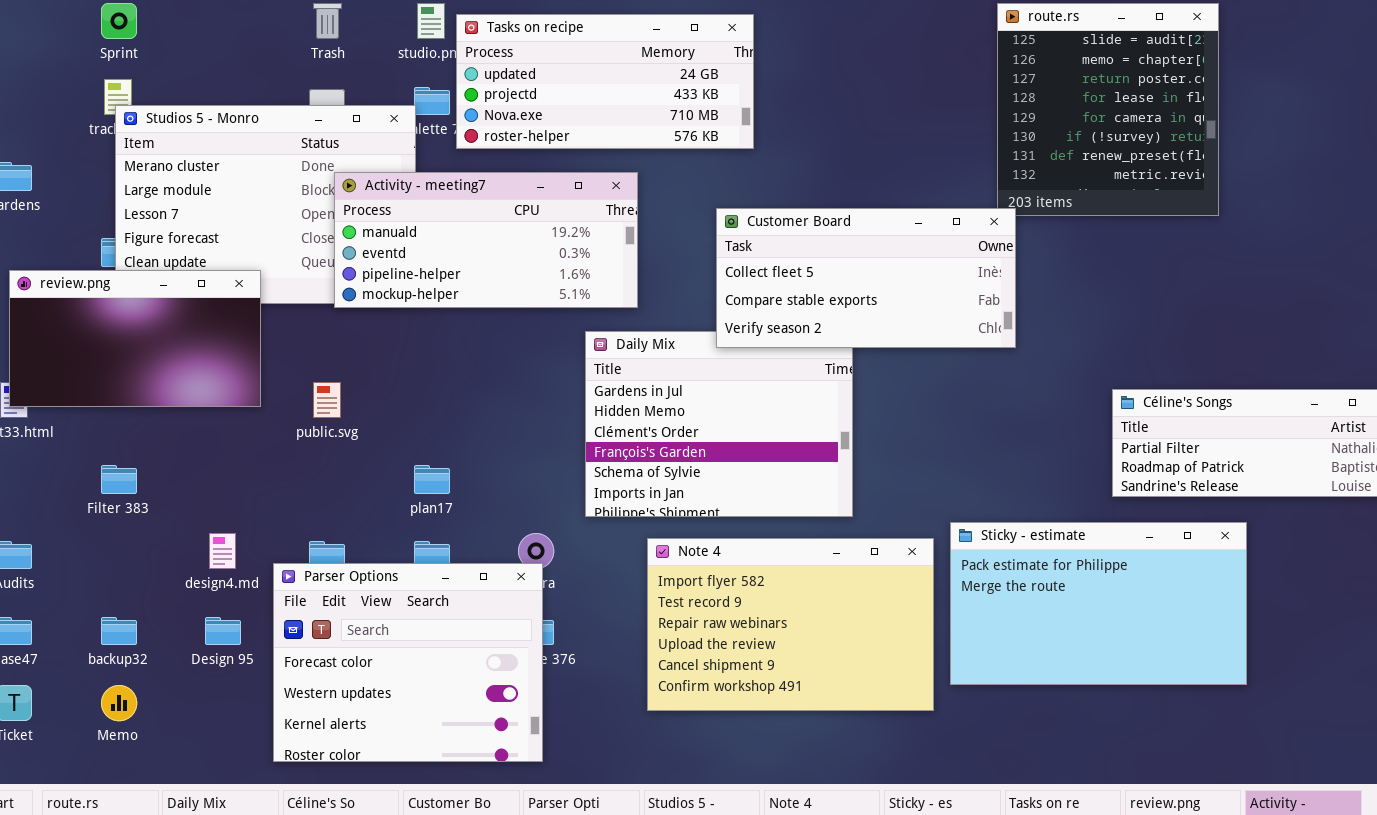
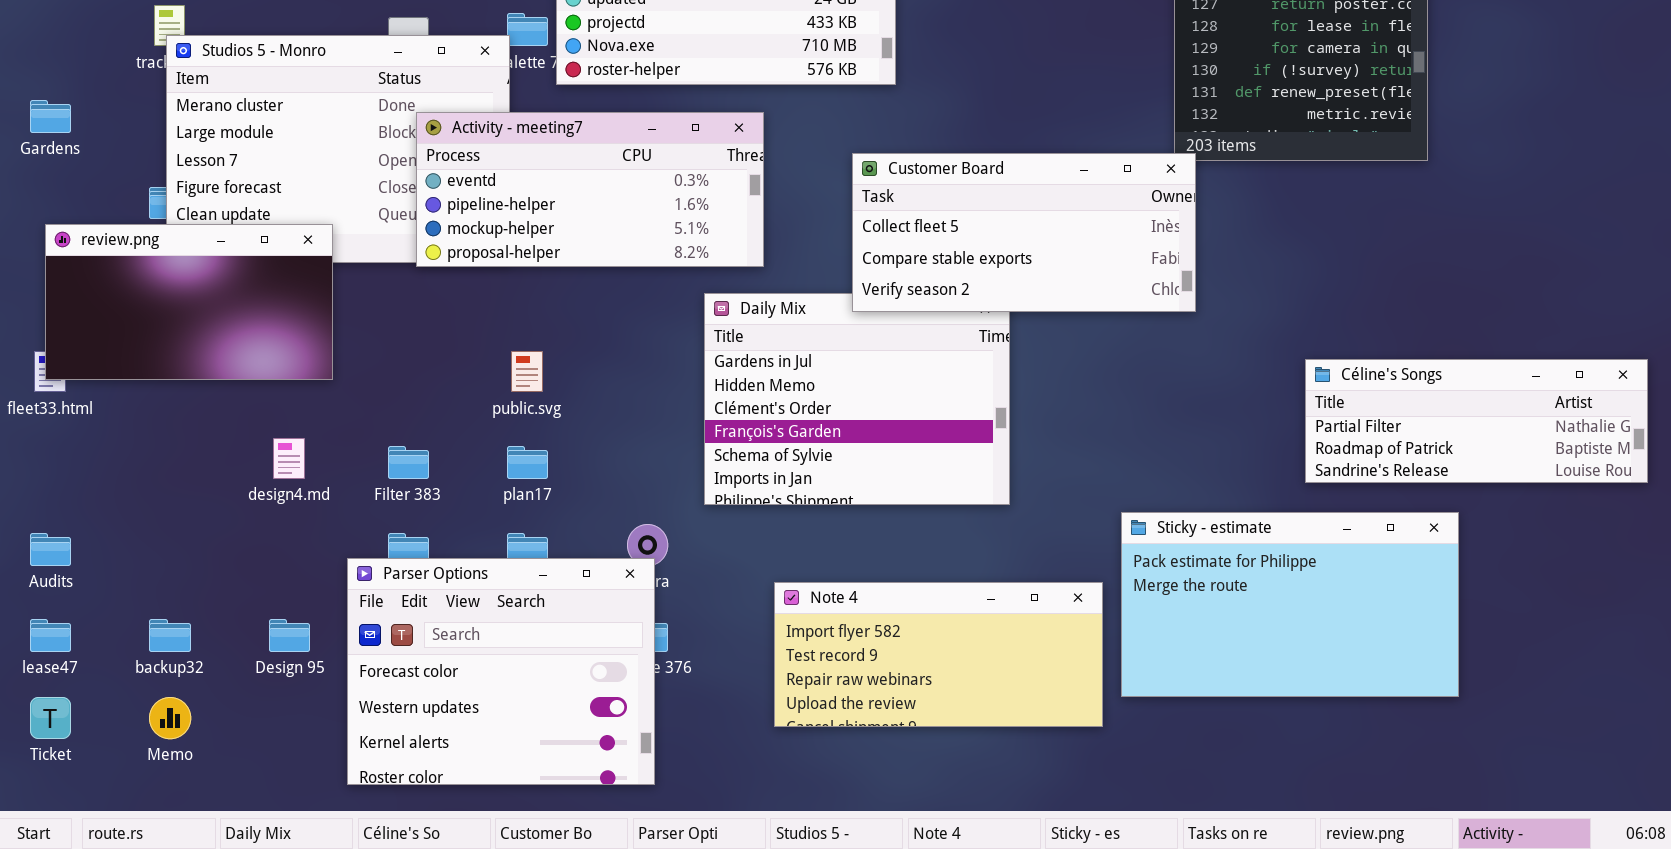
Activity - meeting7: [334,172,638,308] -> [416,112,764,267], scrolled down 1 row
public.svg: [313,382,341,418] -> [511,351,543,392], moved
Filter 383: [101,465,137,494] -> [388,446,429,479], moved
design4.md: [209,533,236,569] -> [273,438,305,479], moved
Note 4: [647,538,934,711] -> [774,582,1103,727], resized

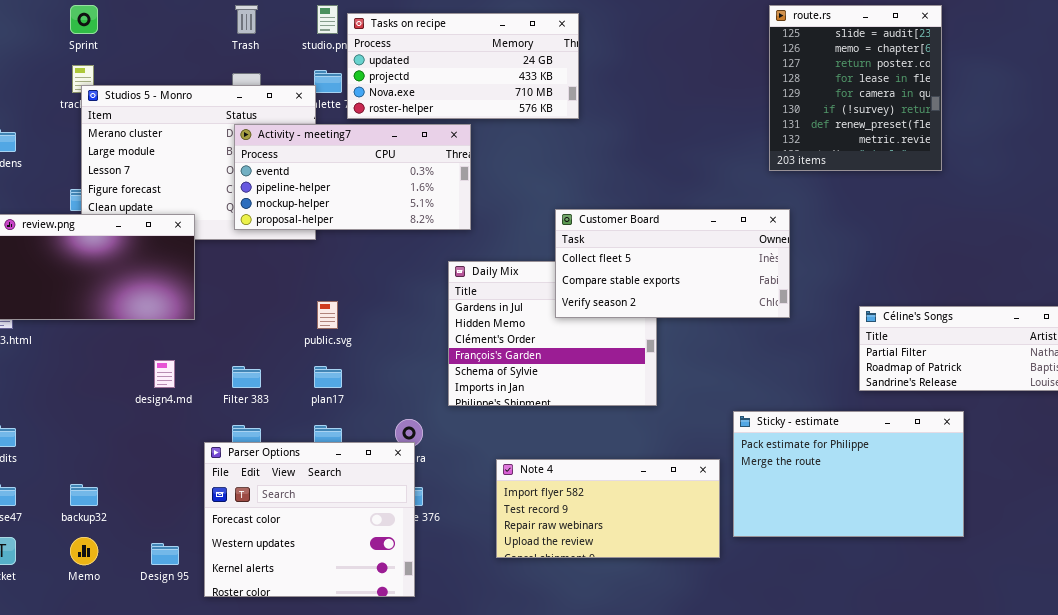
Activity - meeting7: [416,112,764,267] -> [234,124,471,230], moved
Customer Board: [852,153,1196,312] -> [555,209,790,318], moved
Design 95: [269,619,310,652] -> [151,543,179,565], moved

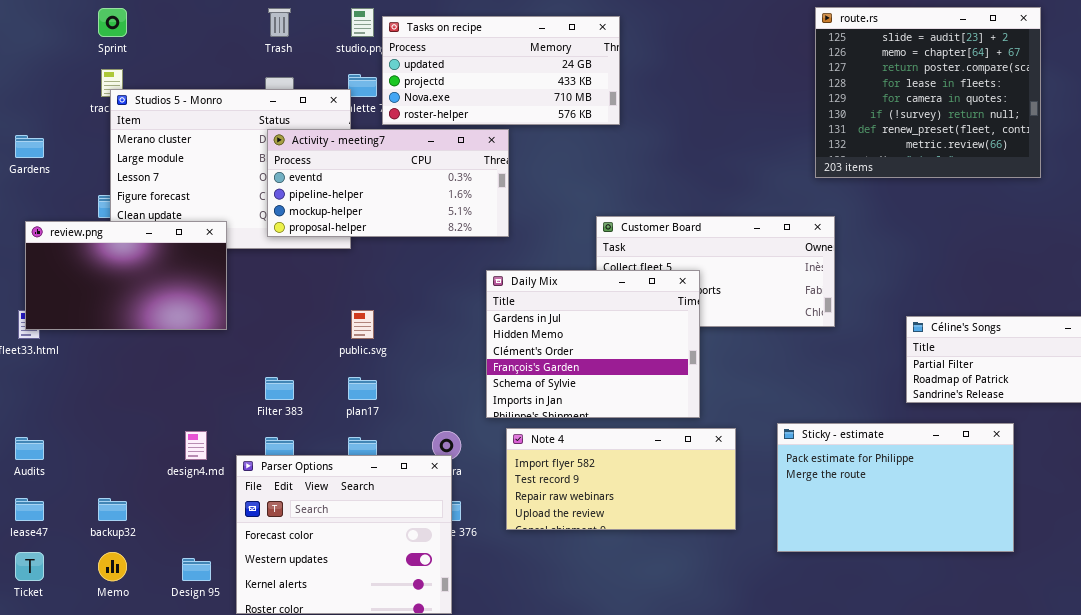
route.rs: [769,5,942,171] -> [815,7,1041,178], resized
Daily Mix: [448,261,657,406] -> [486,270,700,418], raised
design4.md: [154,360,175,388] -> [185,431,207,460], moved
Note 4: [496,459,720,558] -> [506,428,736,530], moved

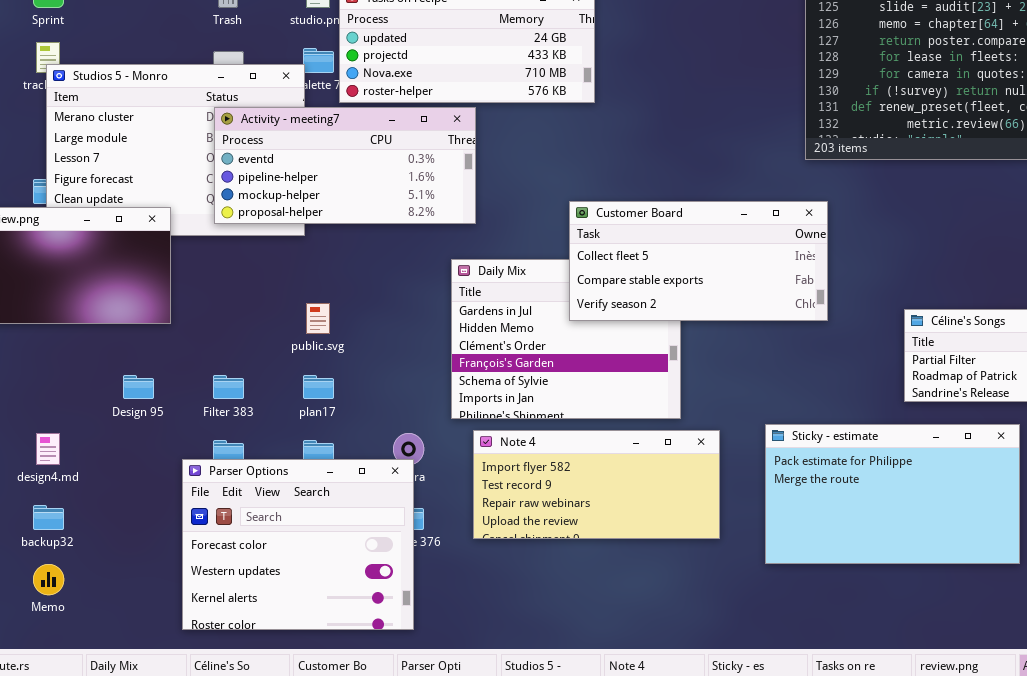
Customer Board: [596,216,835,327] -> [569,201,828,321], raised
design4.md: [185,431,207,460] -> [36,433,60,465], moved
Design 95: [182,558,211,581] -> [123,375,154,399], moved

